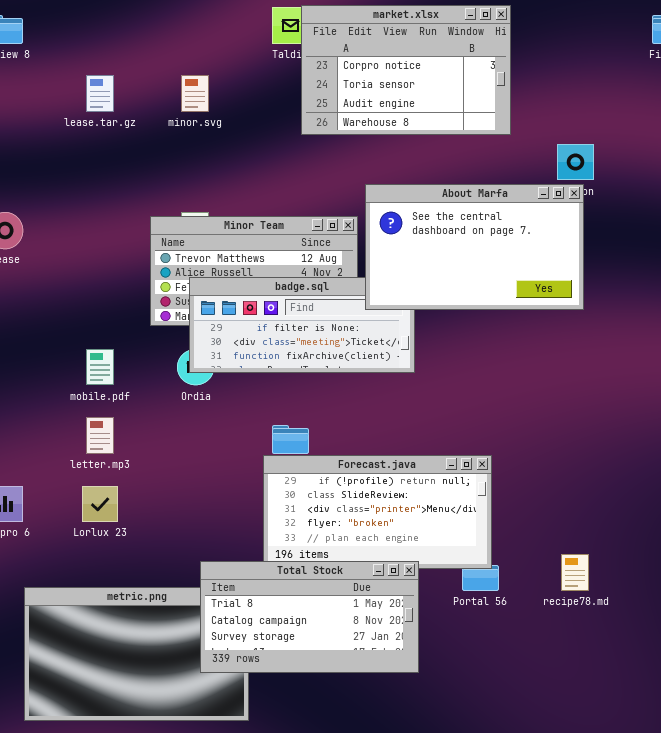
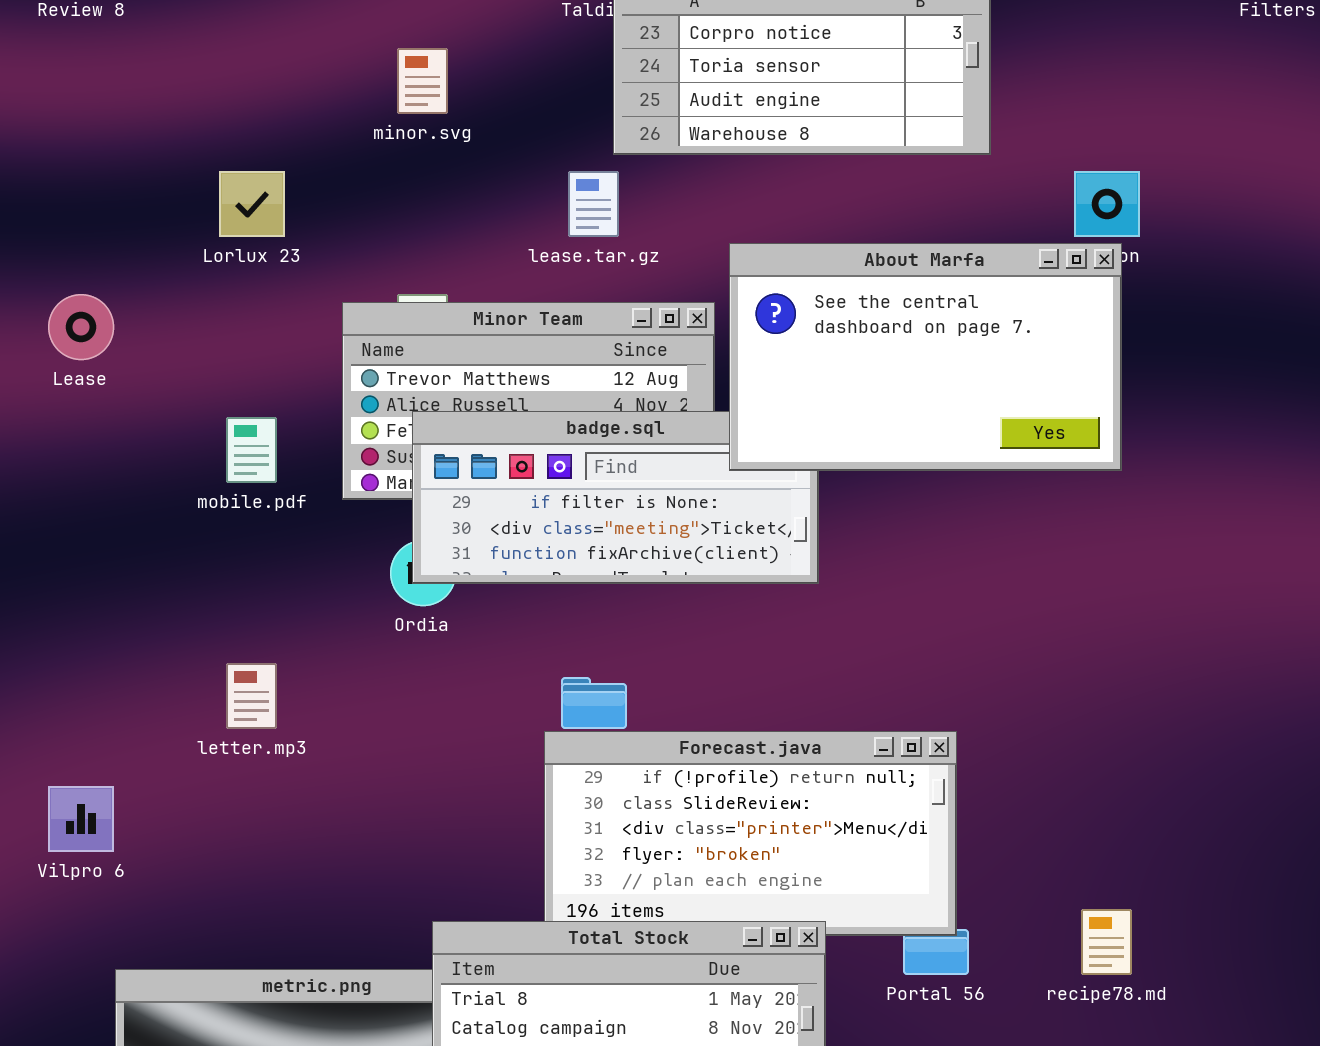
lease.tar.gz: [86,75,114,112] -> [568,171,619,237], moved
mobile.pdf: [86,349,114,385] -> [226,417,277,483], moved
Lorlux 23: [82,486,118,522] -> [219,171,285,237], moved

